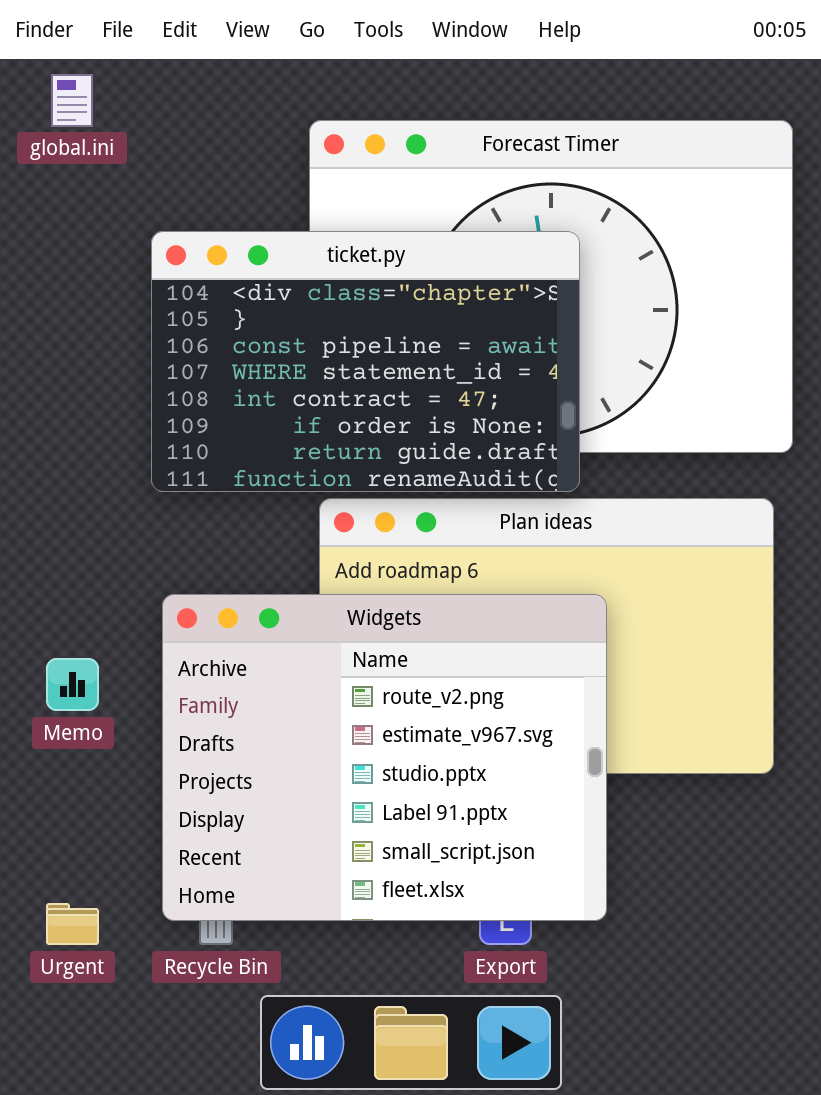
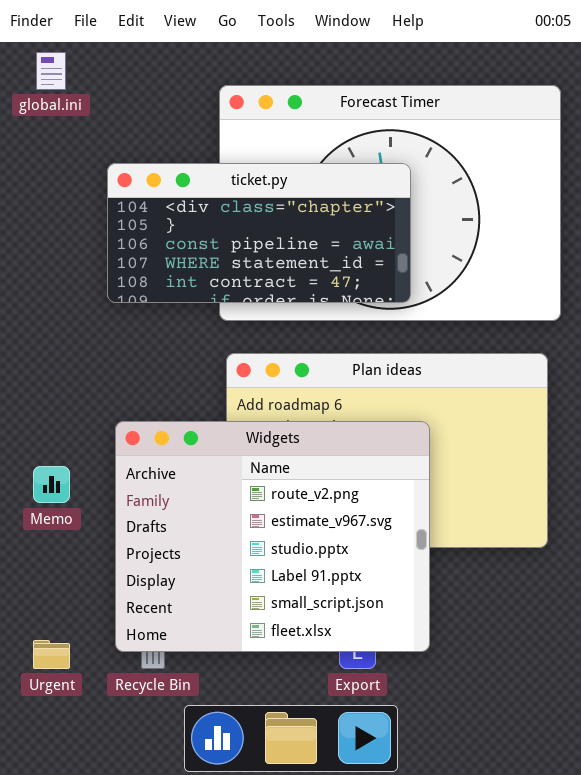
ticket.py: [151,231,580,492] -> [107,163,411,303], resized

